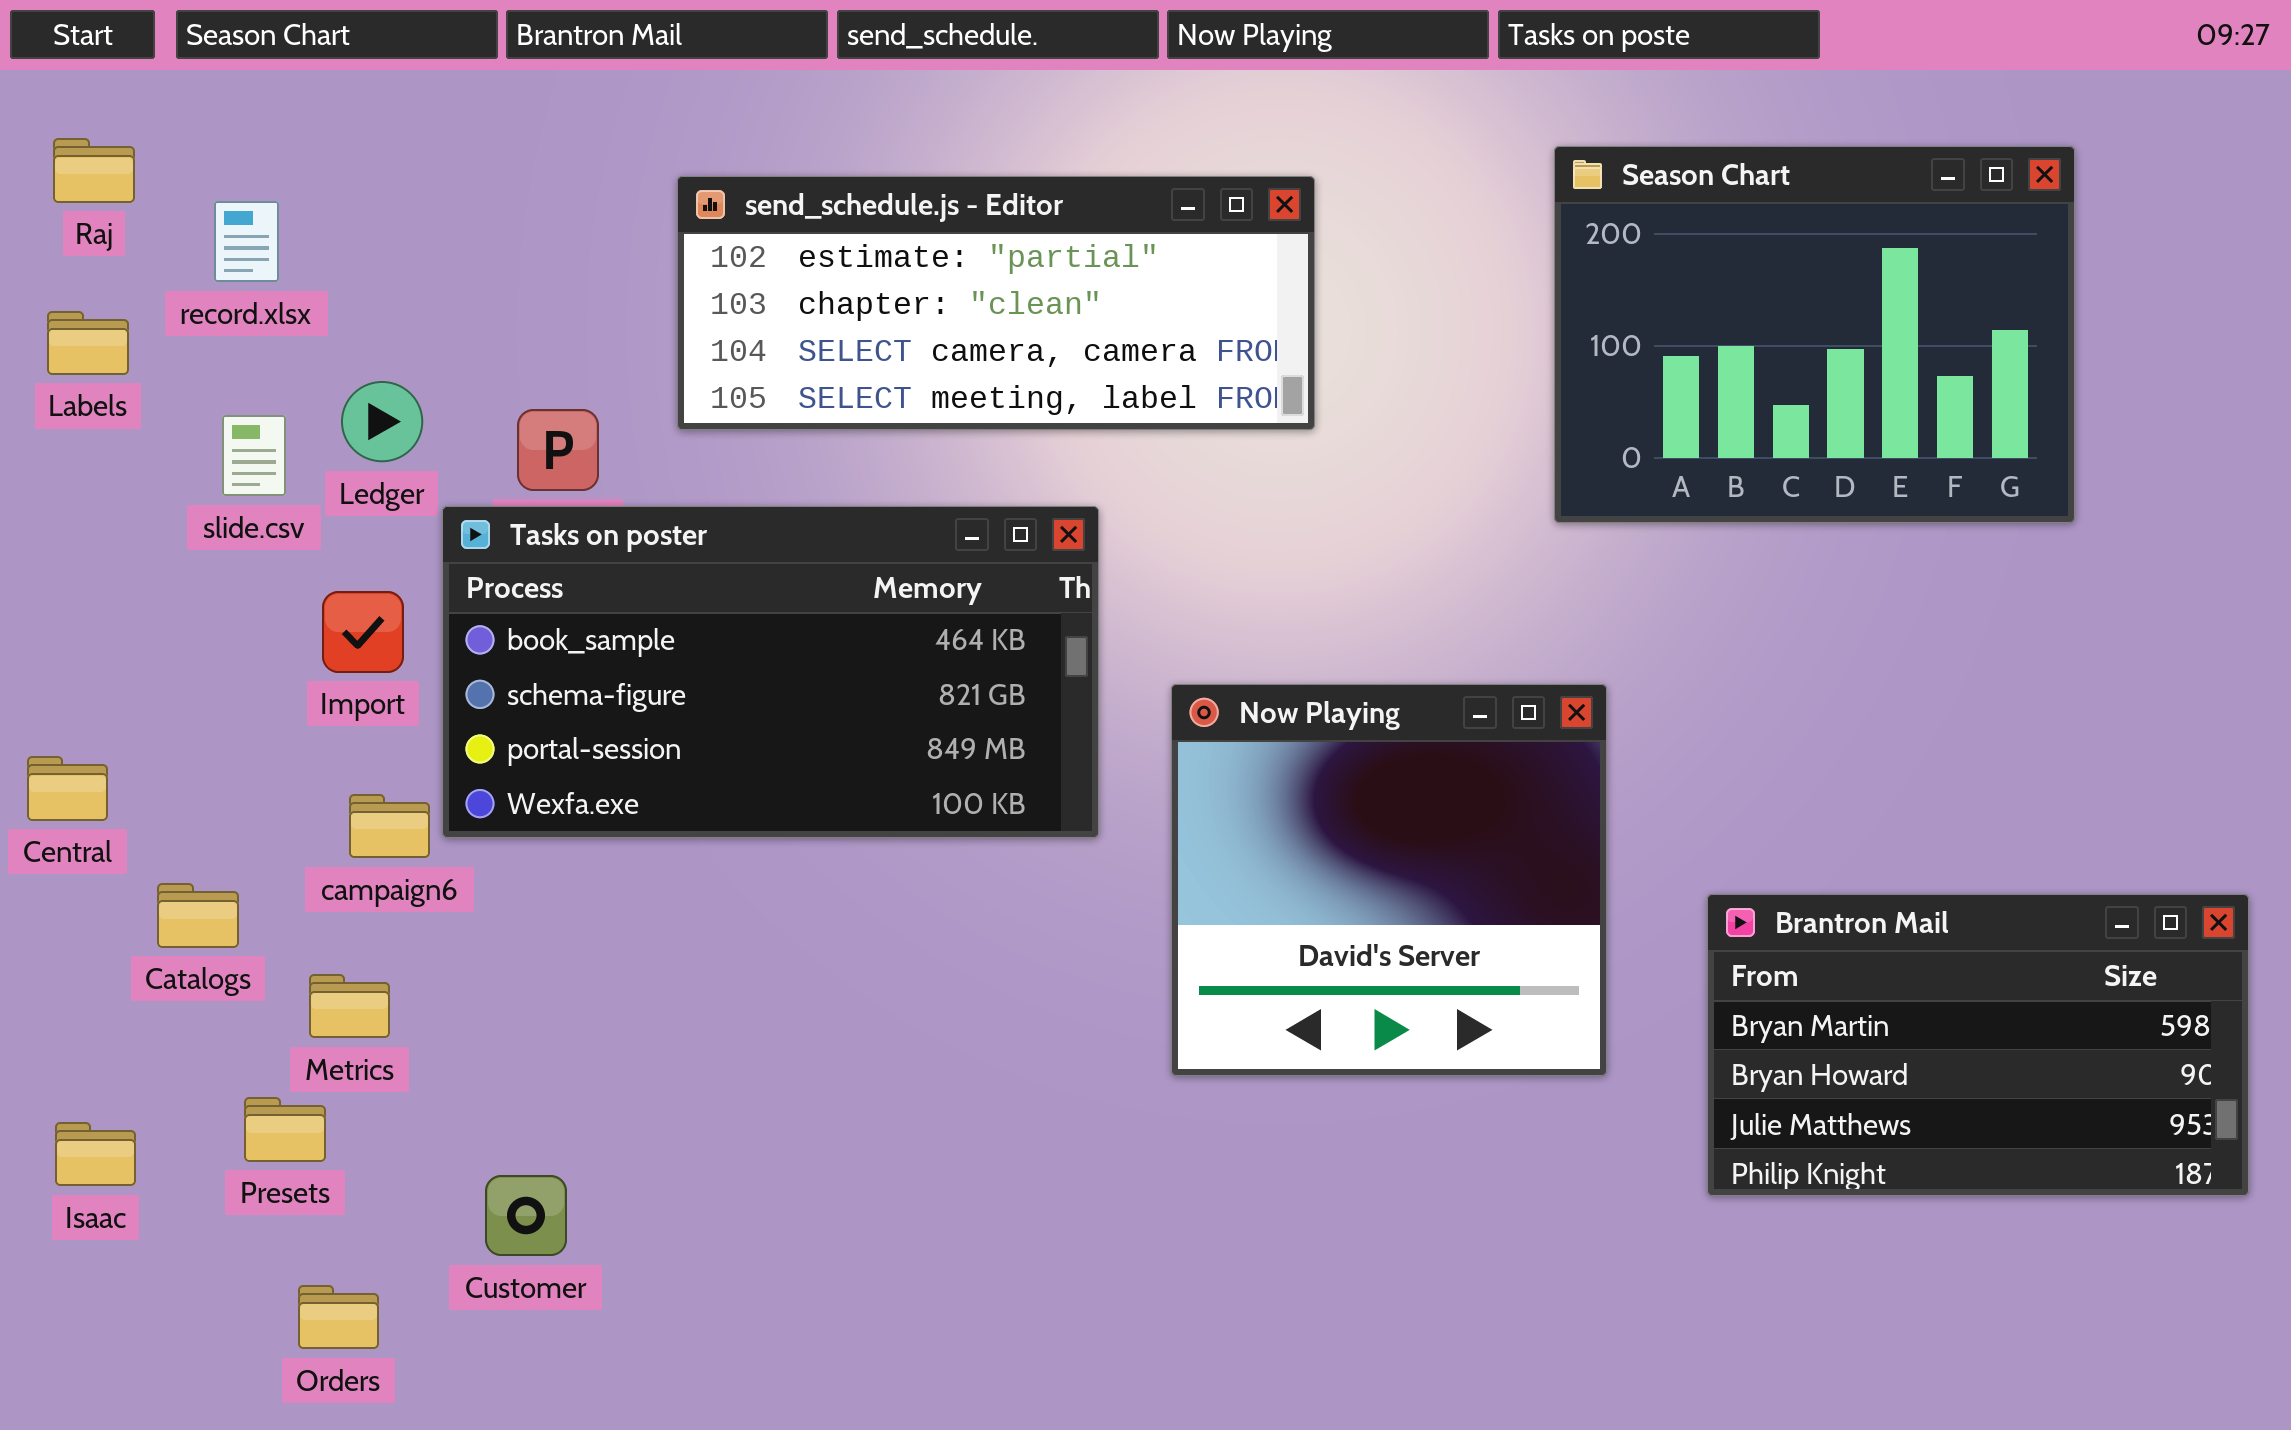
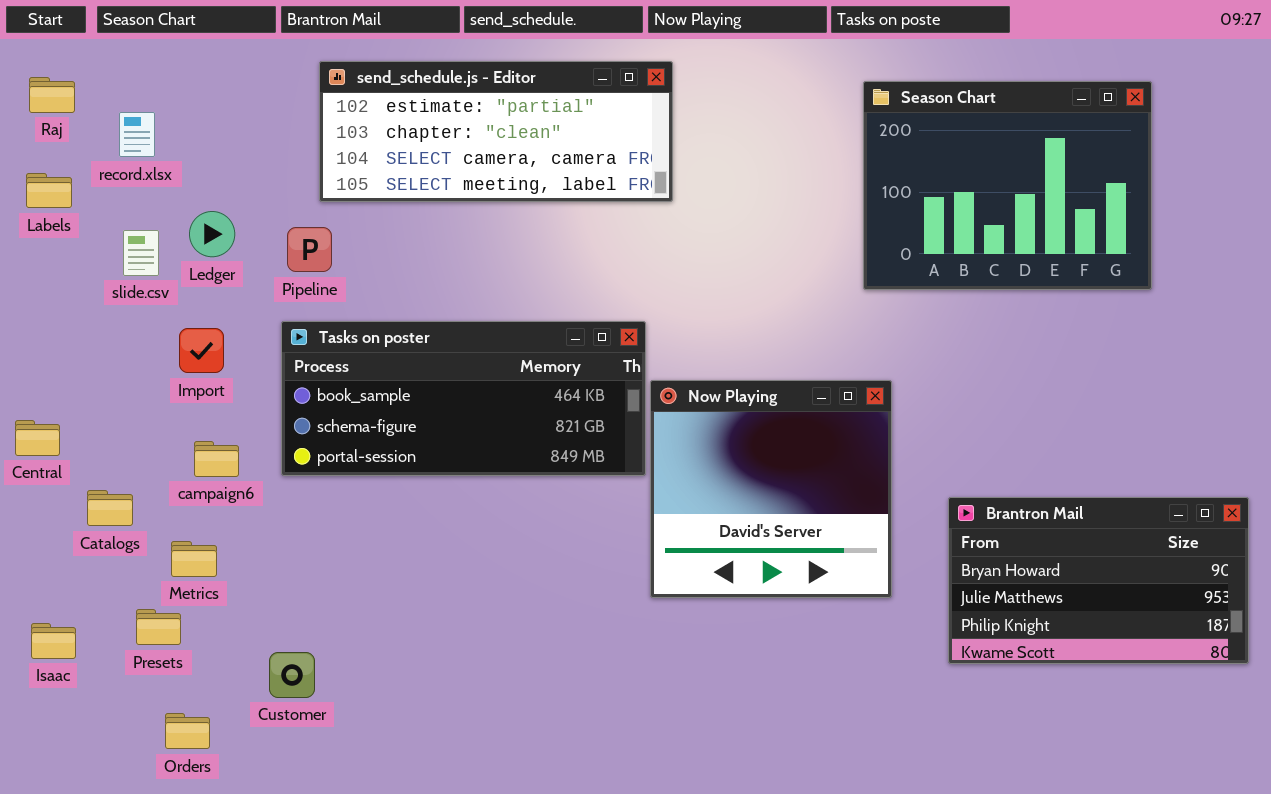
send_schedule.js - Editor: [677,176,1315,430] -> [319,61,673,202], moved
Tasks on poster: [442,506,1099,838] -> [281,321,646,476], moved, resized
Brantron Mail: [1707,894,2249,1196] -> [948,497,1249,664], scrolled down 1 row

